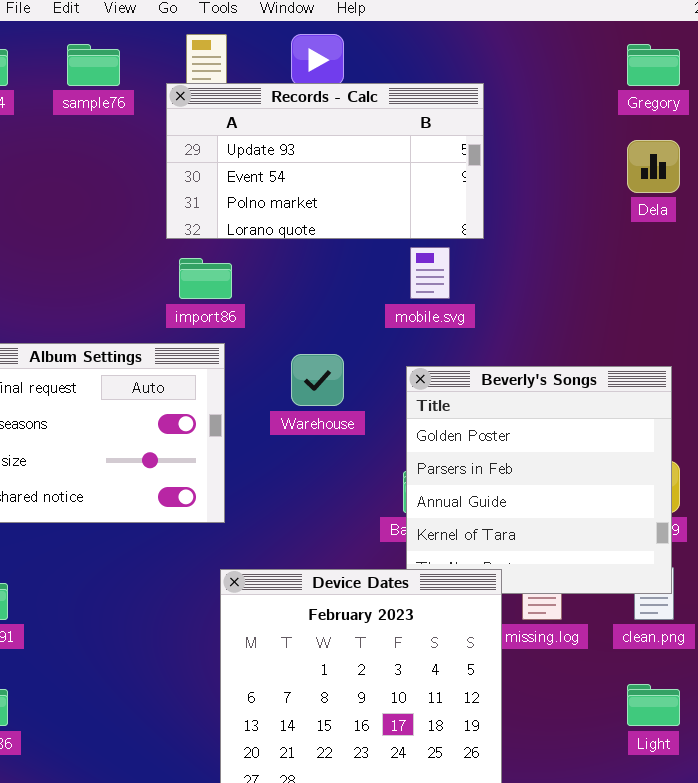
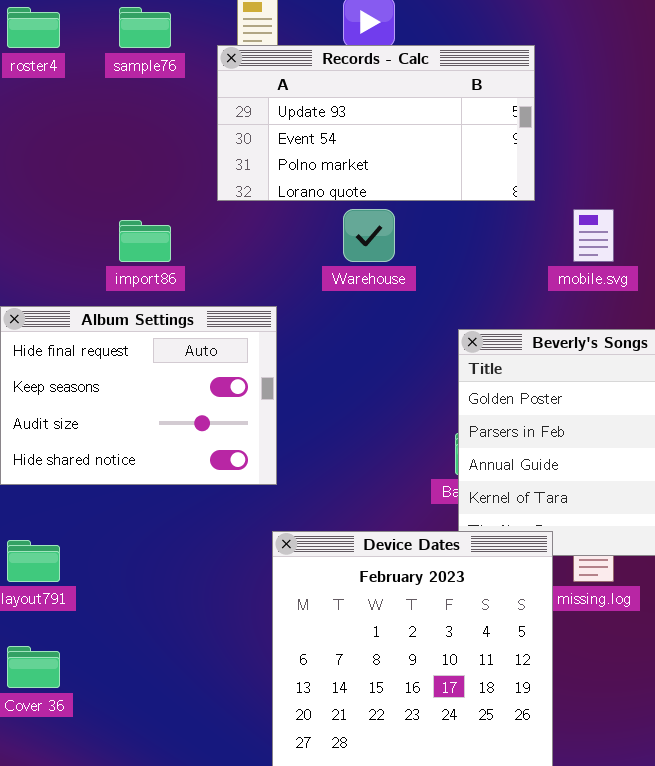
mobile.svg: [410,247,450,299] -> [573,209,614,262], moved
import86: [179,258,232,299] -> [119,220,171,262], moved
Warehouse: [291,354,344,406] -> [343,209,395,262], moved

